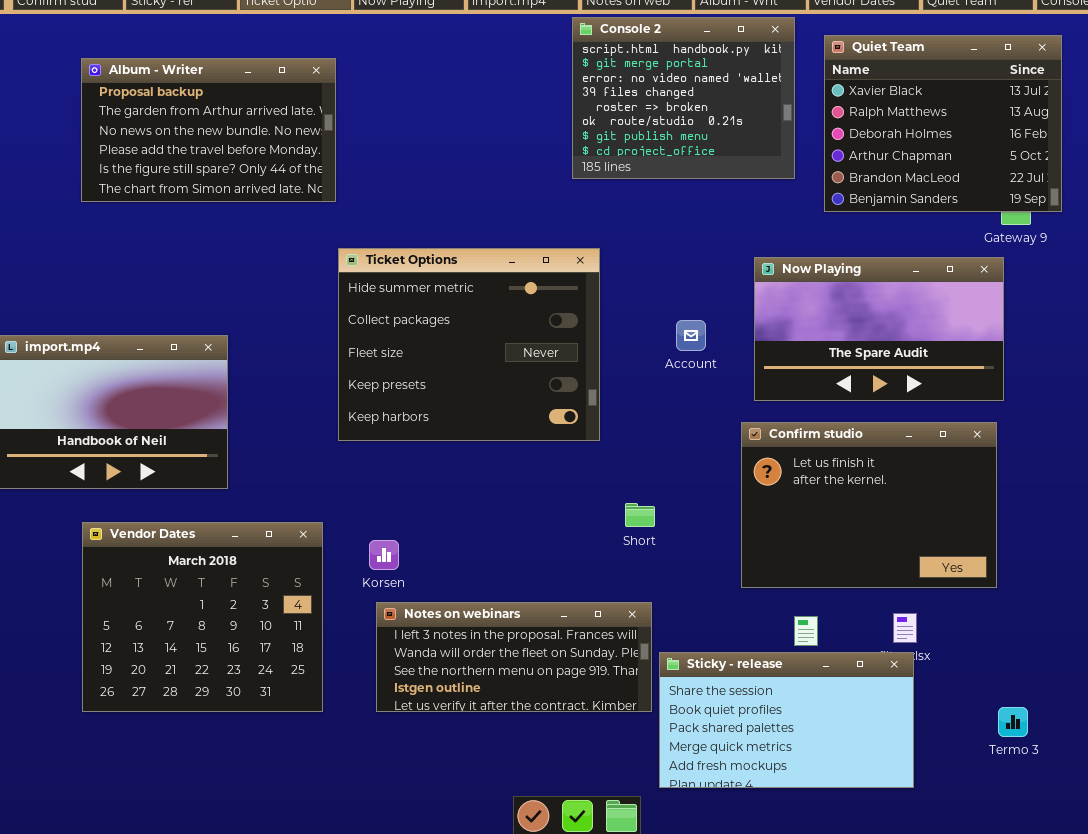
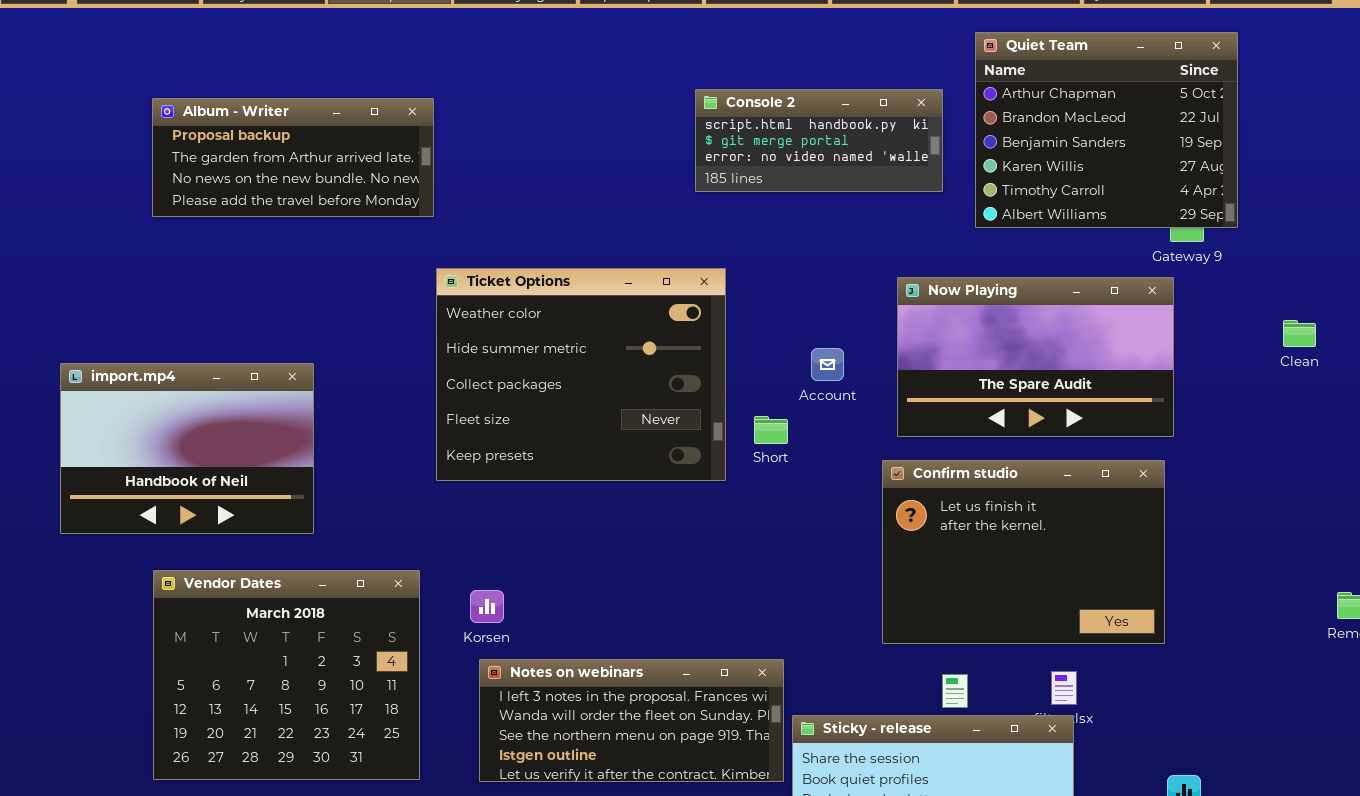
Console 2: [572,17,795,179] -> [695,89,943,192], resized
Quiet Team: [824,35,1062,212] -> [975,32,1238,228], scrolled down 3 rows
Album - Writer: [81,58,336,202] -> [152,98,434,217], resized
Ticket Options: [338,248,600,441] -> [436,268,726,481], scrolled up 1 row
Short: [625,503,655,527] -> [754,416,788,444], moved

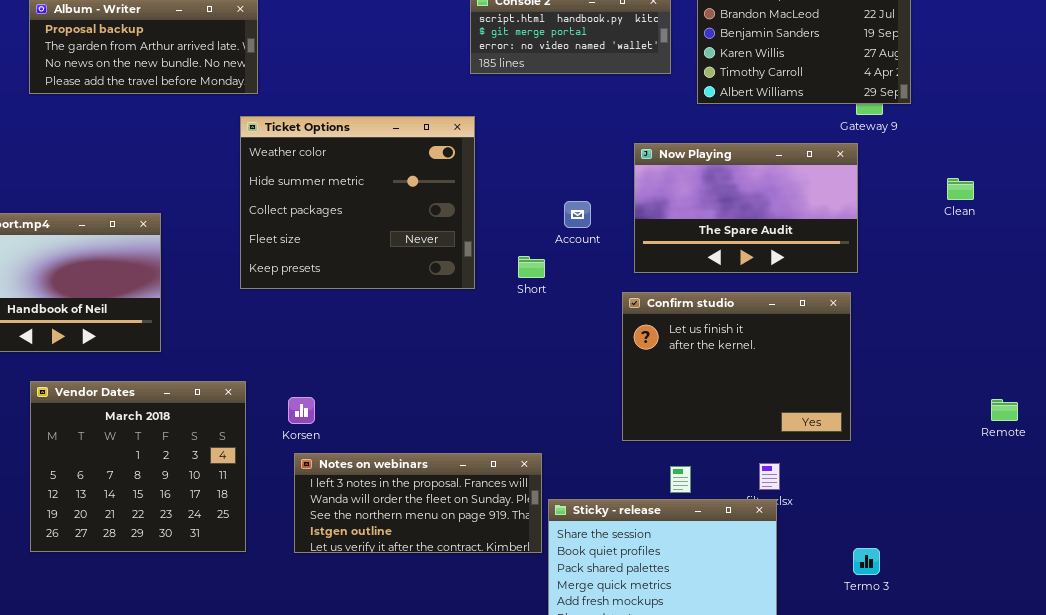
Ticket Options: [436,268,726,481] -> [240,116,475,289], moved

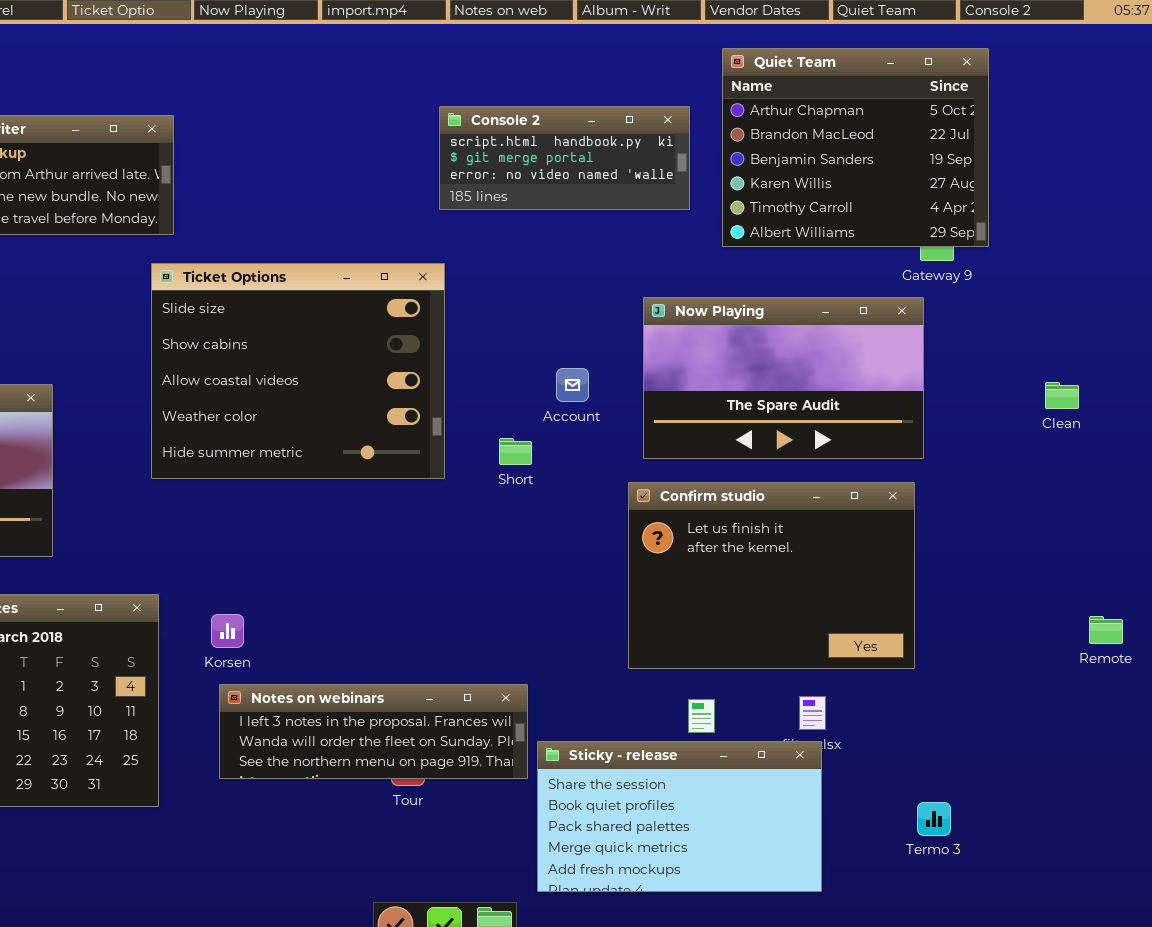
Ticket Options: [240,116,475,289] -> [151,263,445,479], scrolled up 3 rows
Clean: [947,178,974,200] -> [1045,382,1079,409], moved
Notes on webinars: [294,453,542,553] -> [219,684,528,779], resized

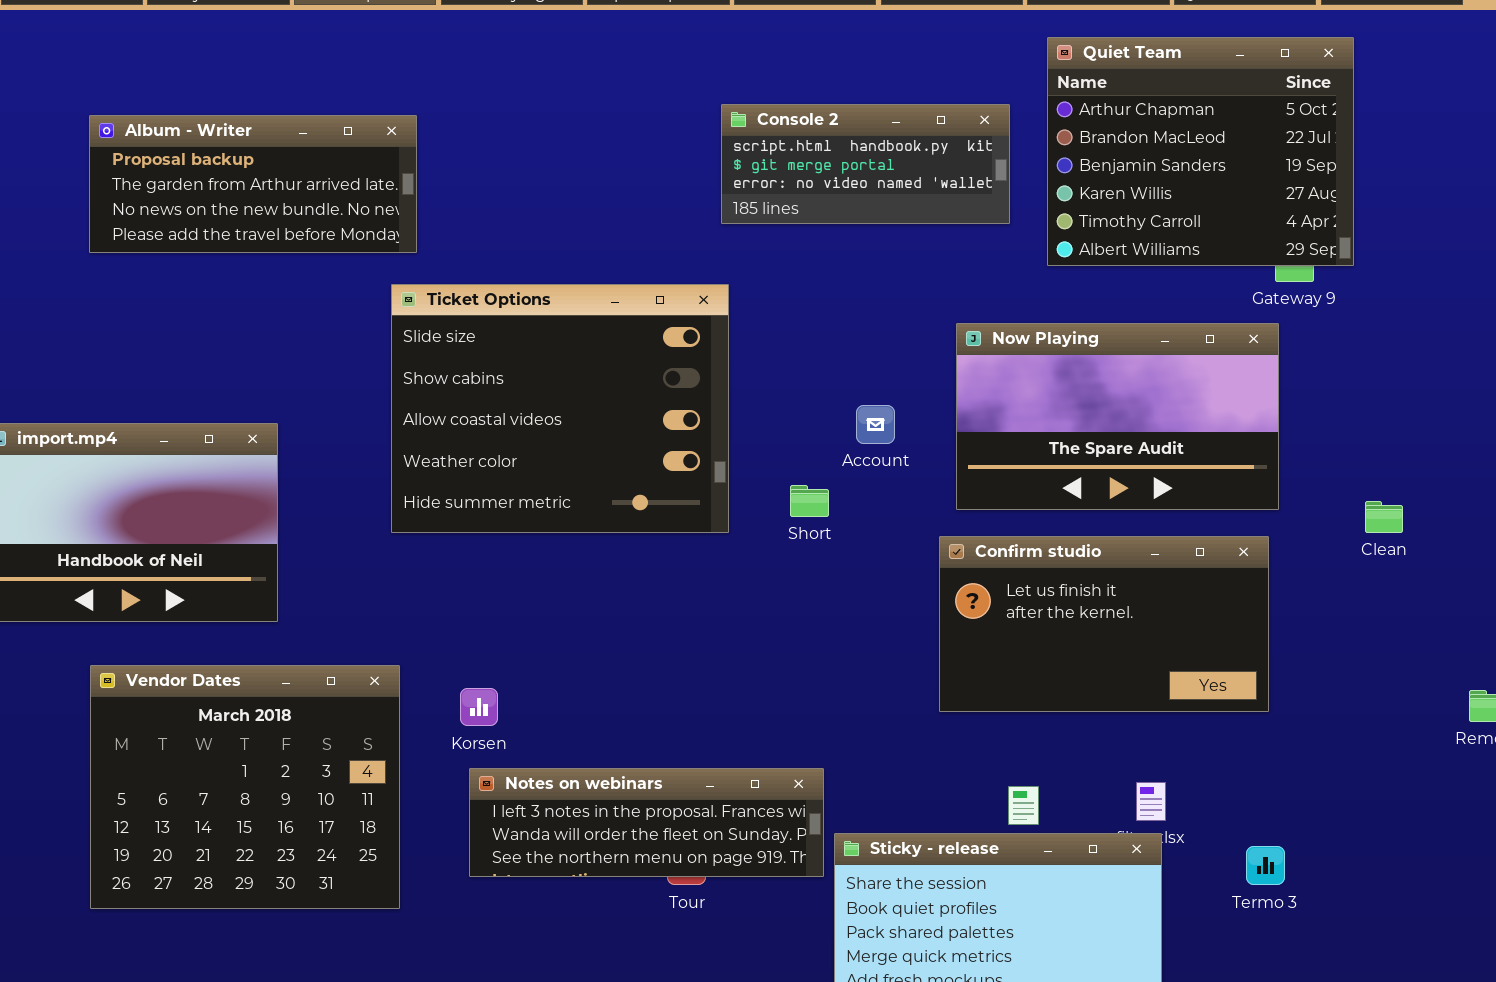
Clean: [1045,382,1079,409] -> [1365,501,1403,533], moved
Confirm studio: [628,482,915,669] -> [939,536,1269,712], resized
Termo 3: [917,802,951,836] -> [1246,846,1285,885], moved

